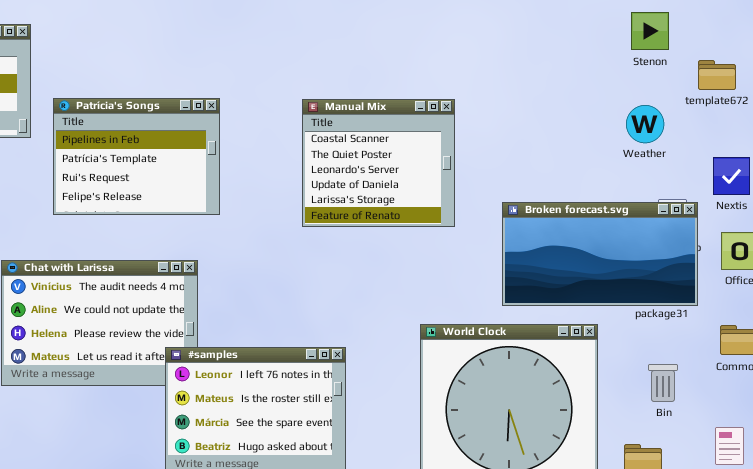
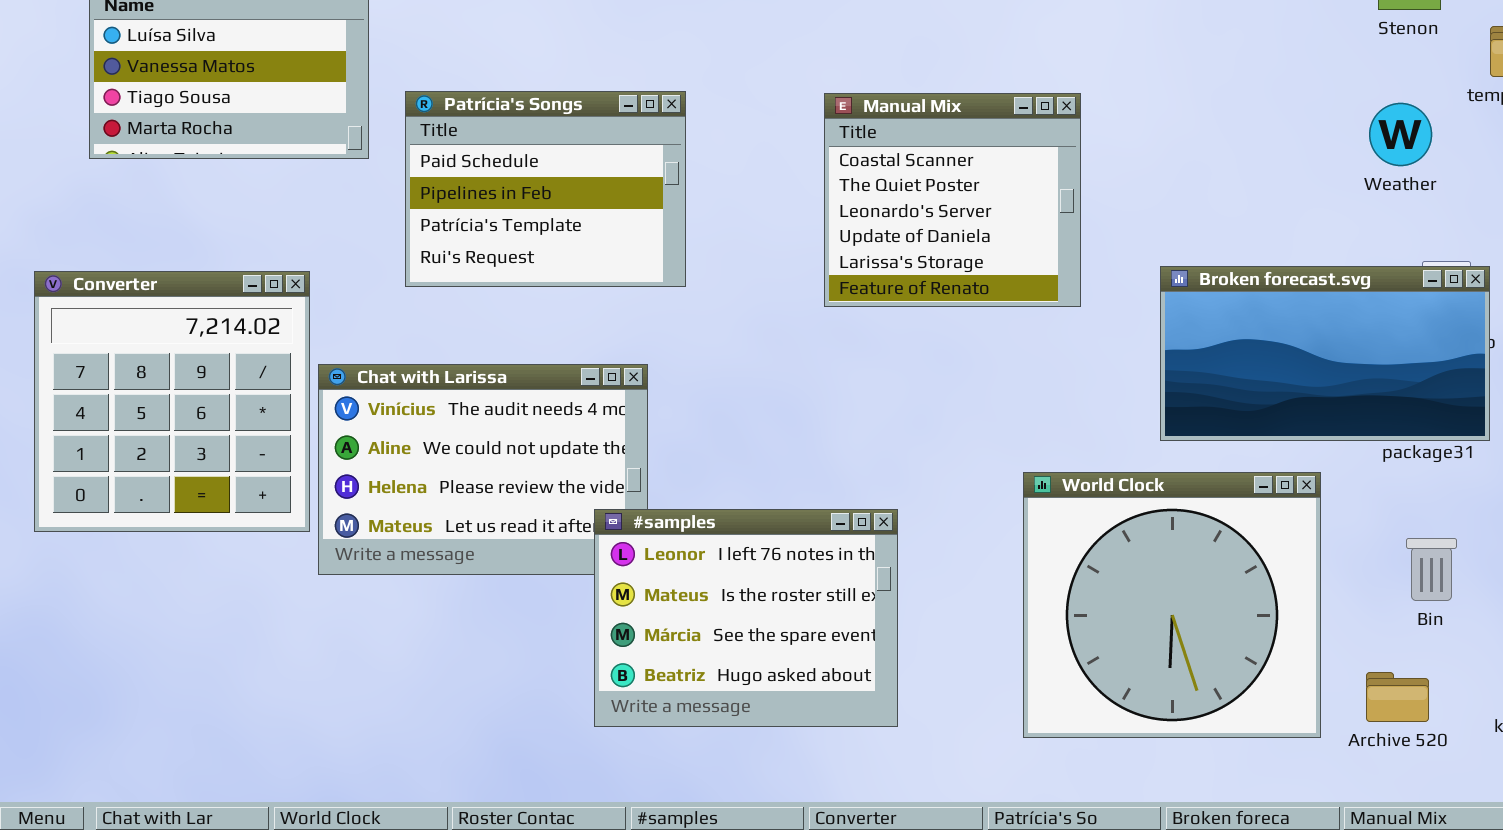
Patrícia's Songs: [53,98,220,215] -> [405,91,686,287], scrolled up 1 row

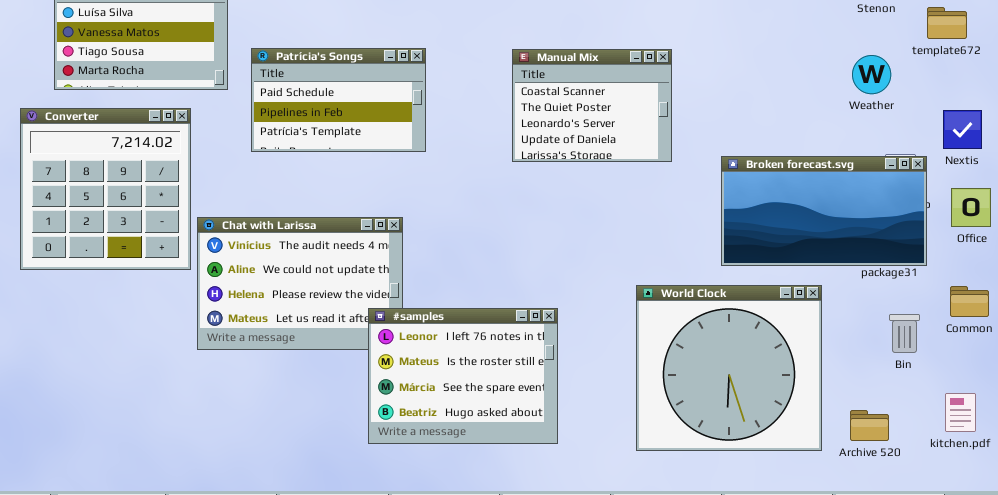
Patrícia's Songs: [405,91,686,287] -> [251,48,426,152], resized
Manual Mix: [824,93,1081,307] -> [512,49,672,162], resized
Converter: [34,271,310,532] -> [20,108,191,270], moved
Bin: [1406,538,1457,601] -> [889,314,920,353], moved

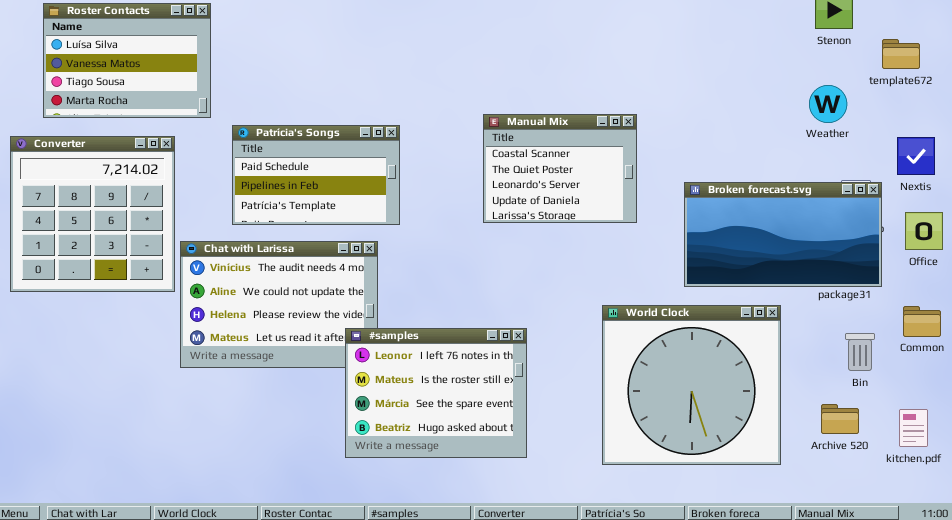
Patrícia's Songs: [251,48,426,152] -> [232,125,400,225], moved
Manual Mix: [512,49,672,162] -> [483,114,637,223], moved
Archive 520: [850,410,889,441] -> [821,404,859,434], moved

